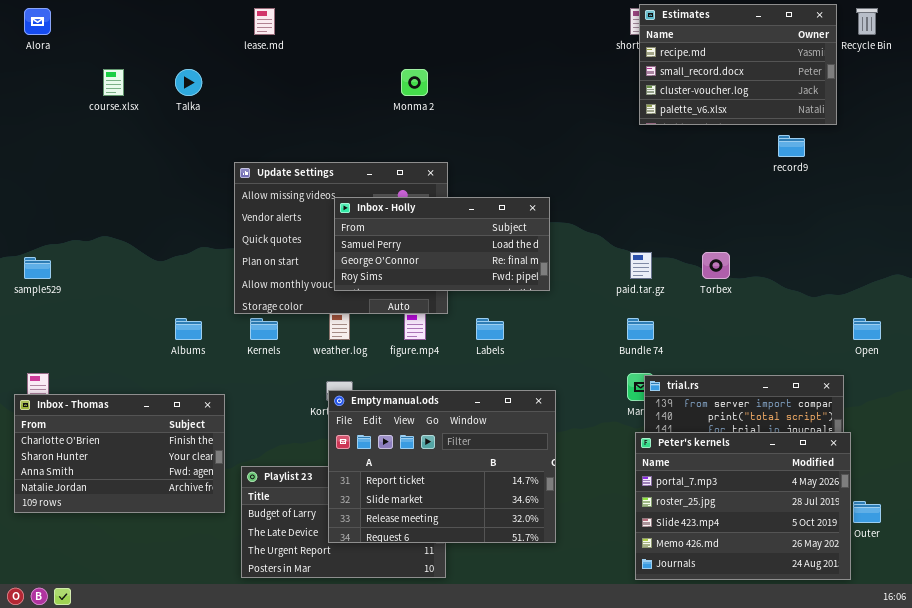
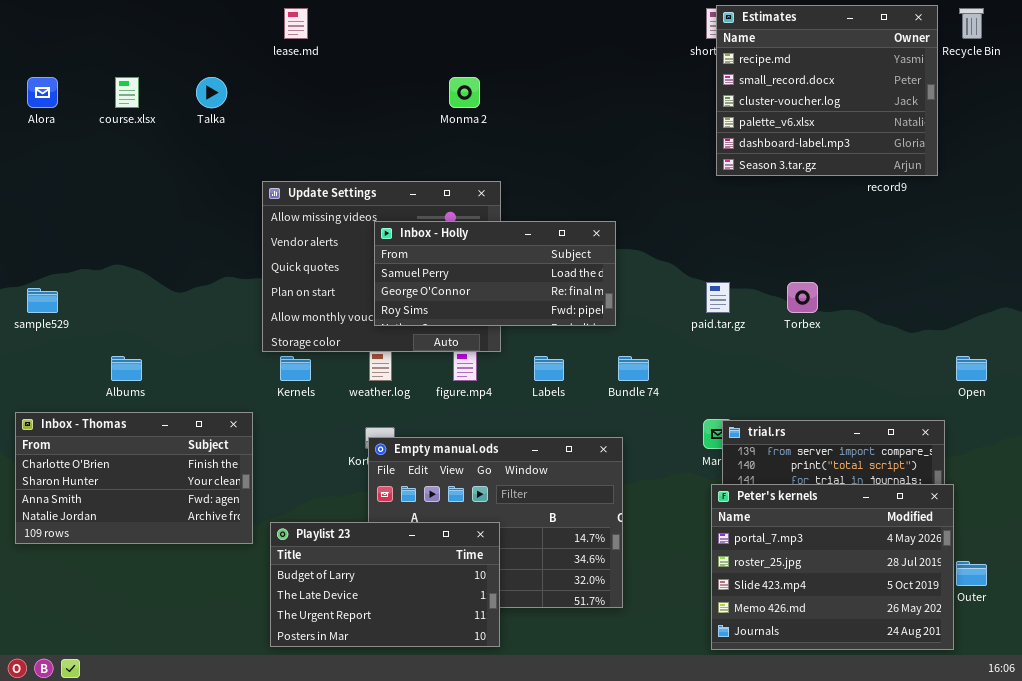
Estimates: [639,4,837,125] -> [716,5,938,176], resized
Alora: [24,8,51,35] -> [27,77,58,108], moved
Albums: [175,318,202,340] -> [111,356,142,381], moved
Bundle 74: [627,318,654,340] -> [618,356,649,381], moved
Inbox - Thomas: [14,394,225,513] -> [15,412,253,544], moved
Playlist 23: [241,466,446,578] -> [270,522,500,647], raised

